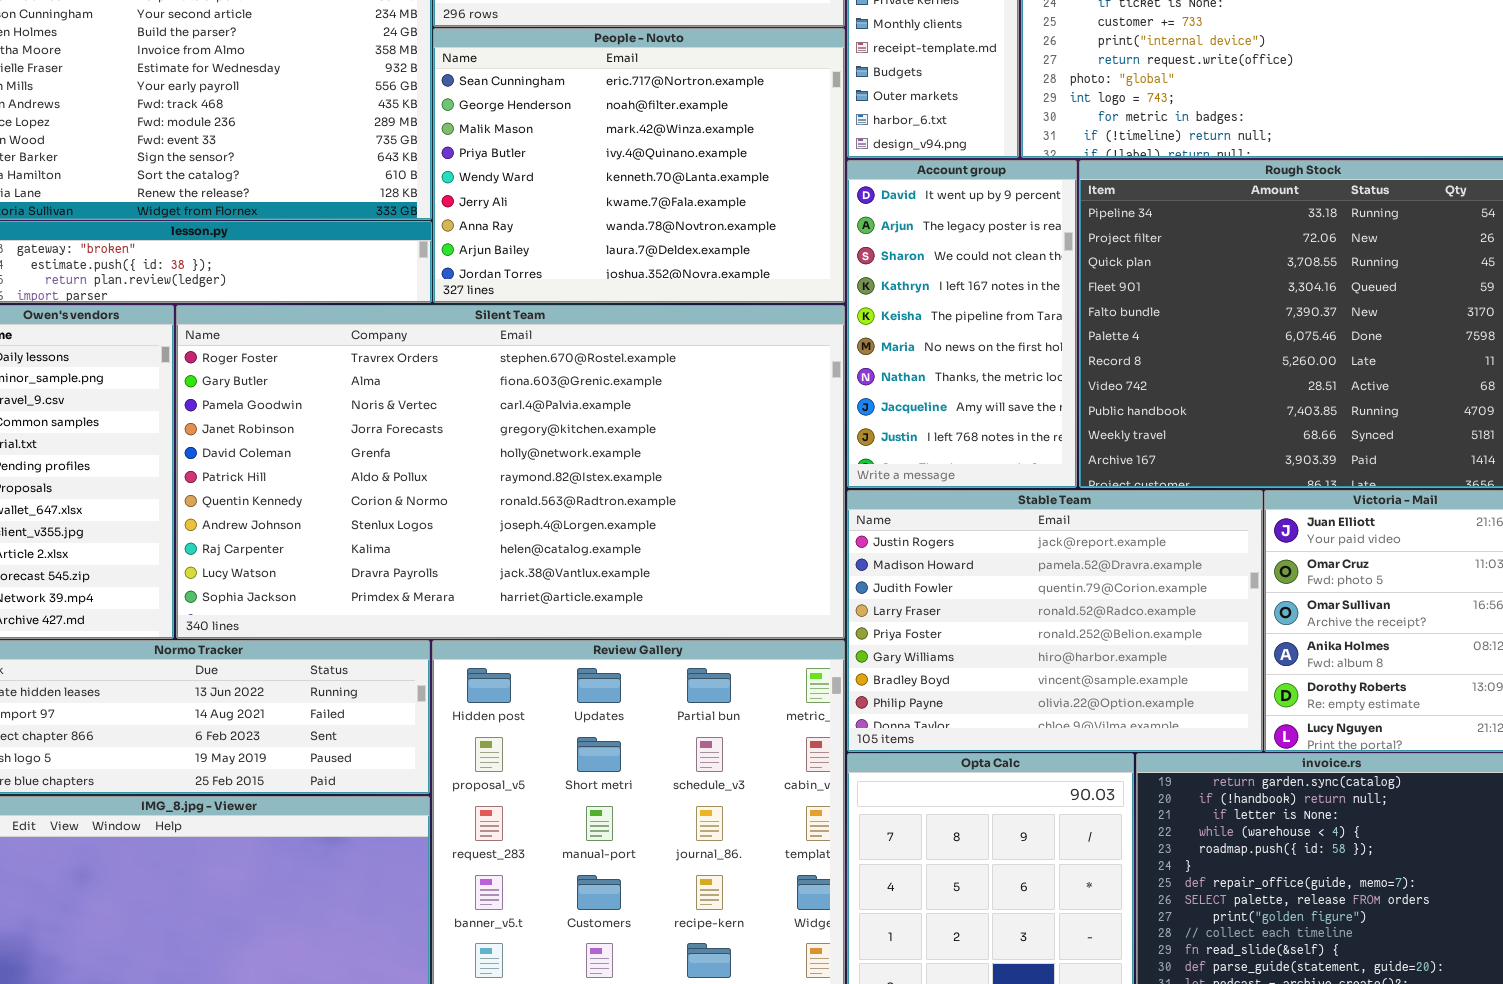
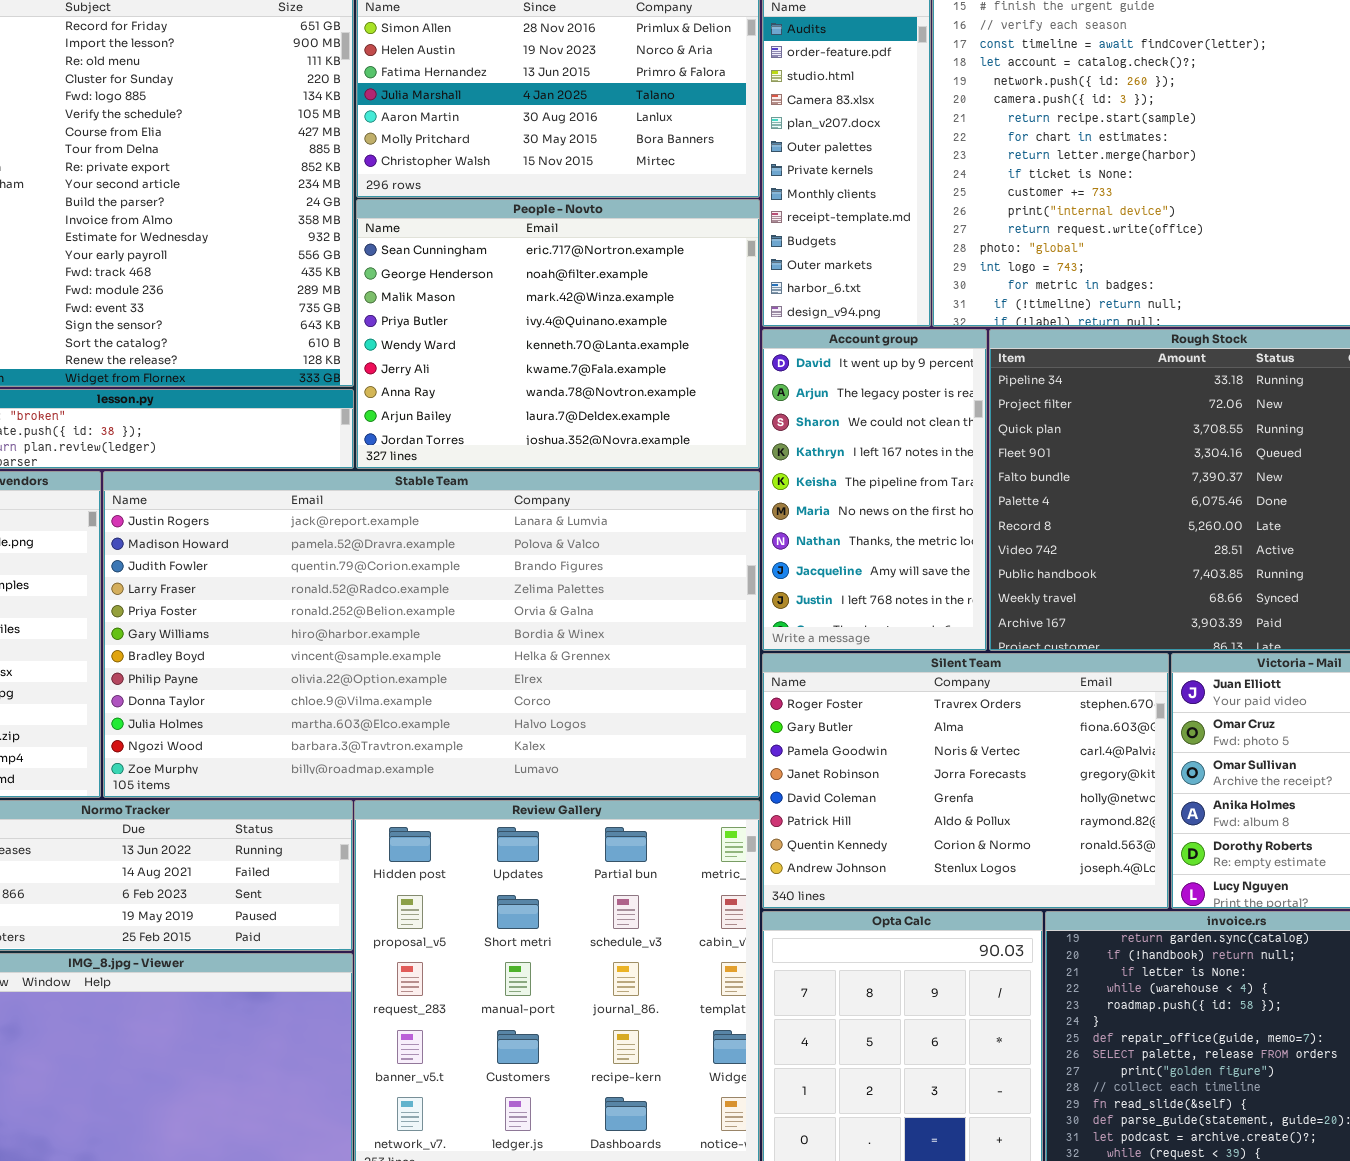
Silent Team: [176,305,845,639] -> [762,653,1169,909], moved, resized
Stable Team: [847,490,1263,752] -> [103,471,760,798], moved, resized

